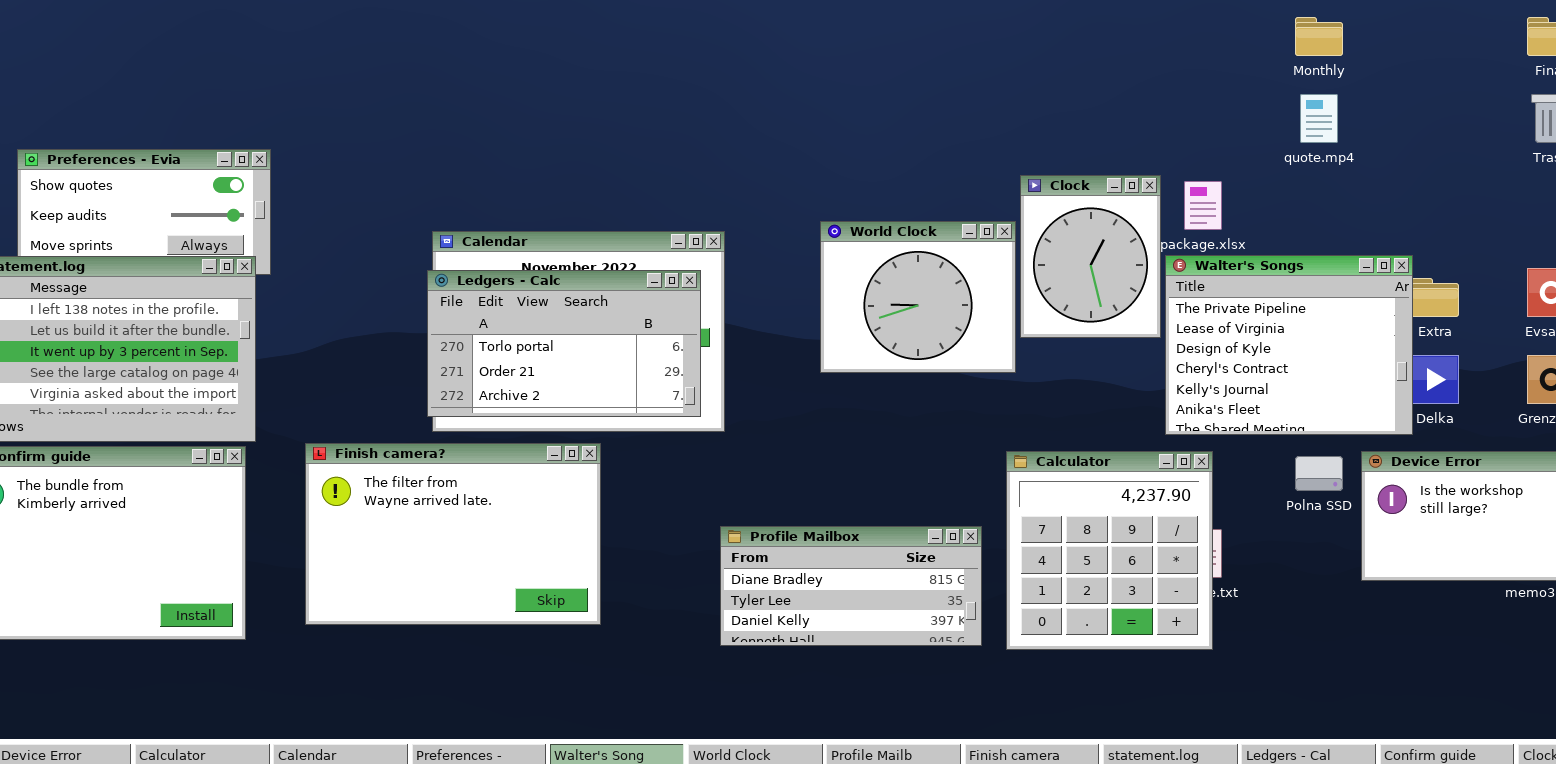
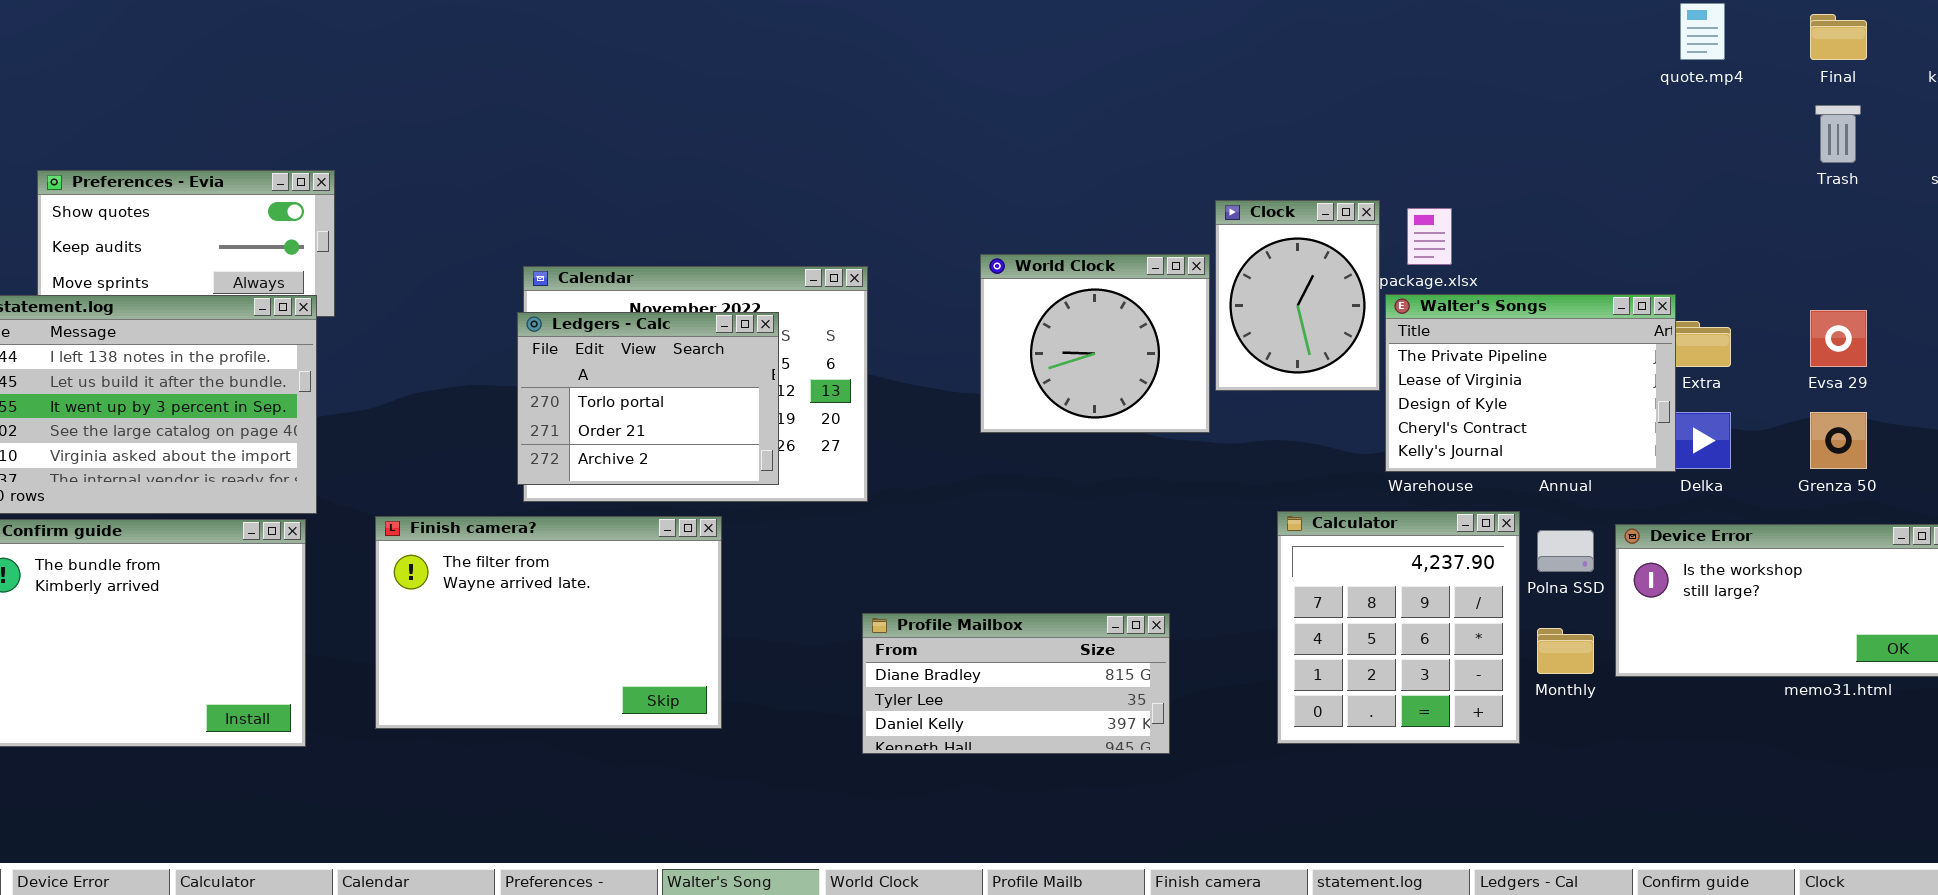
Monthly: [1295,17,1343,56] -> [1537,628,1594,674], moved
quote.mp4: [1300,94,1338,143] -> [1680,3,1725,60], moved
Walter's Songs: [1165,255,1413,435] -> [1385,294,1676,472], resized
Ledgers - Calc: [427,270,701,417] -> [517,312,779,485], resized
Calculator: [1006,451,1213,650] -> [1277,511,1520,744], moved

